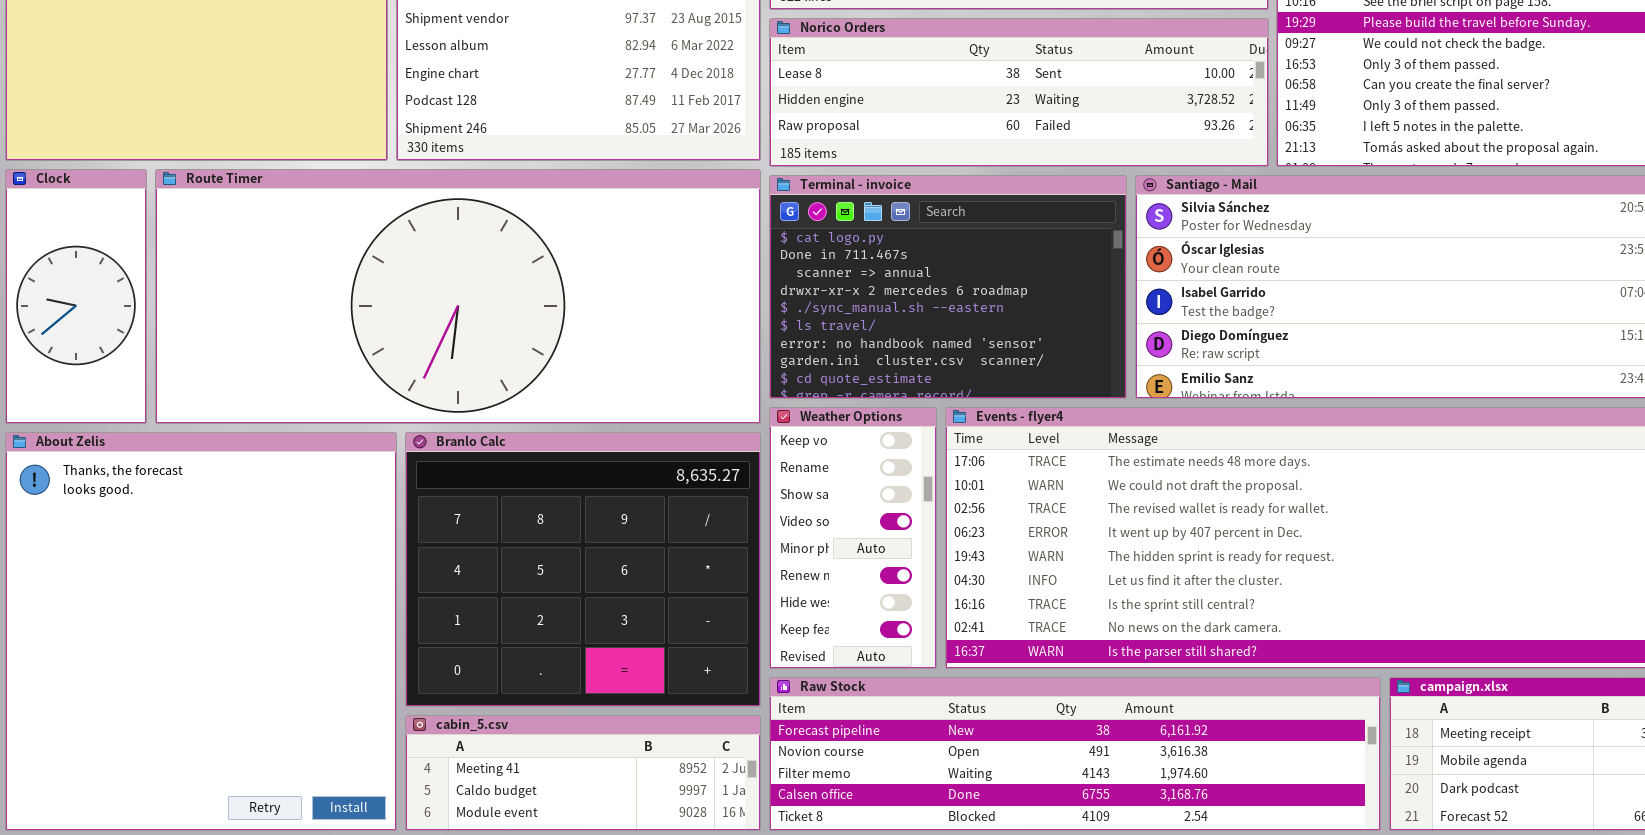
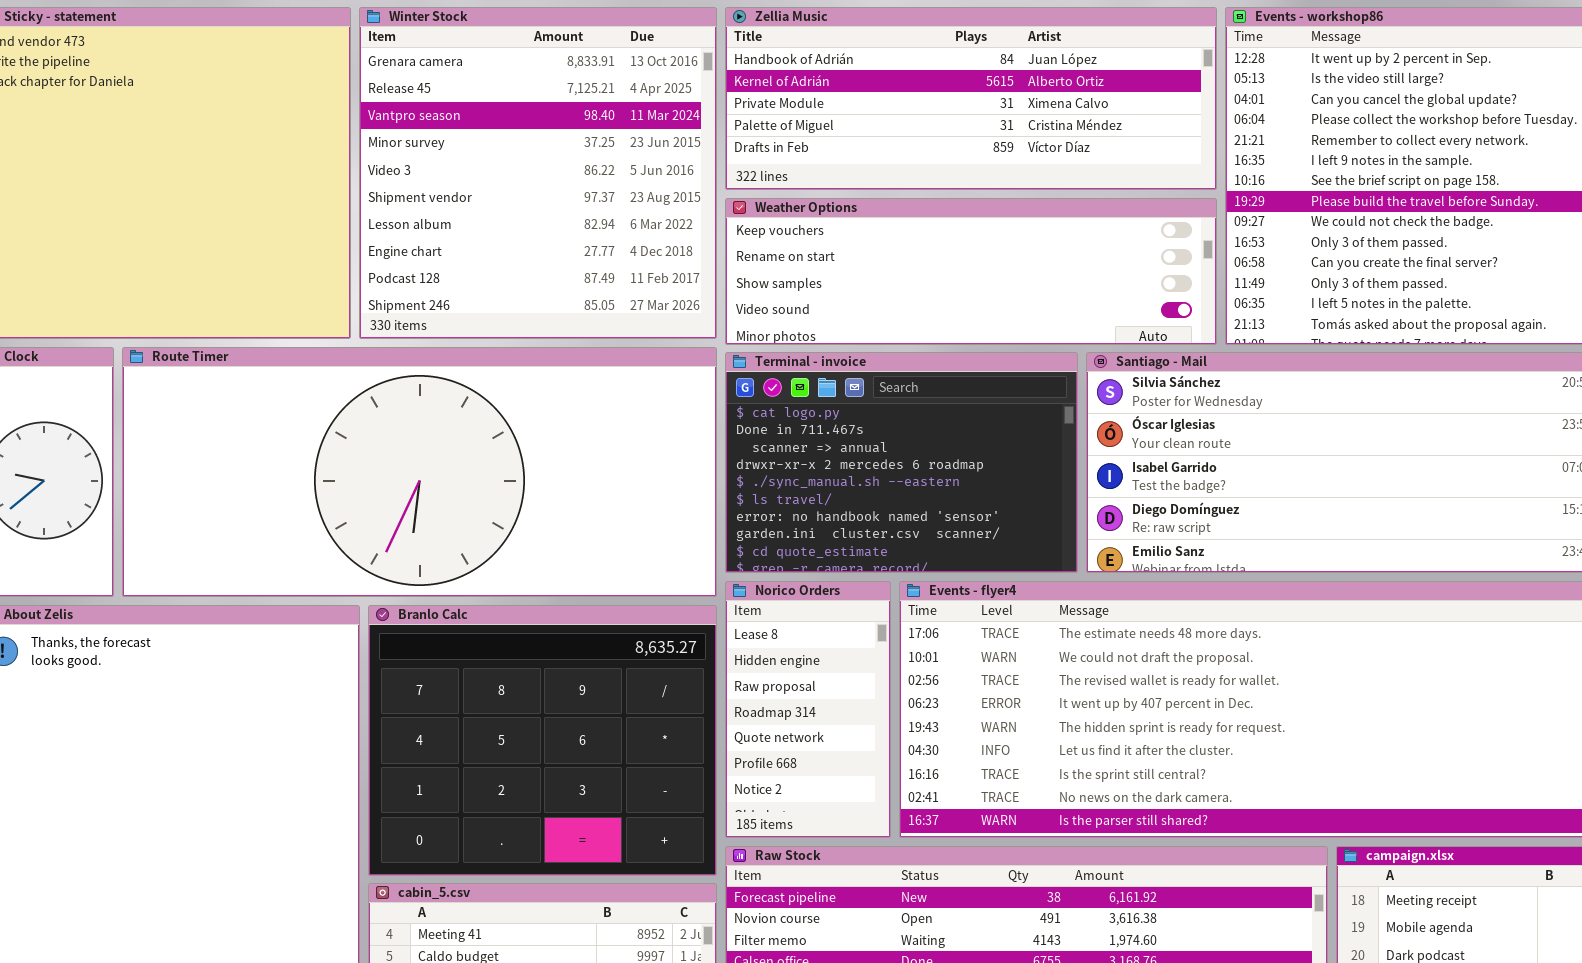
Norico Orders: [769,18,1269,167] -> [725,581,891,838], moved, resized
Weather Options: [769,407,937,669] -> [725,198,1217,345], moved, resized

